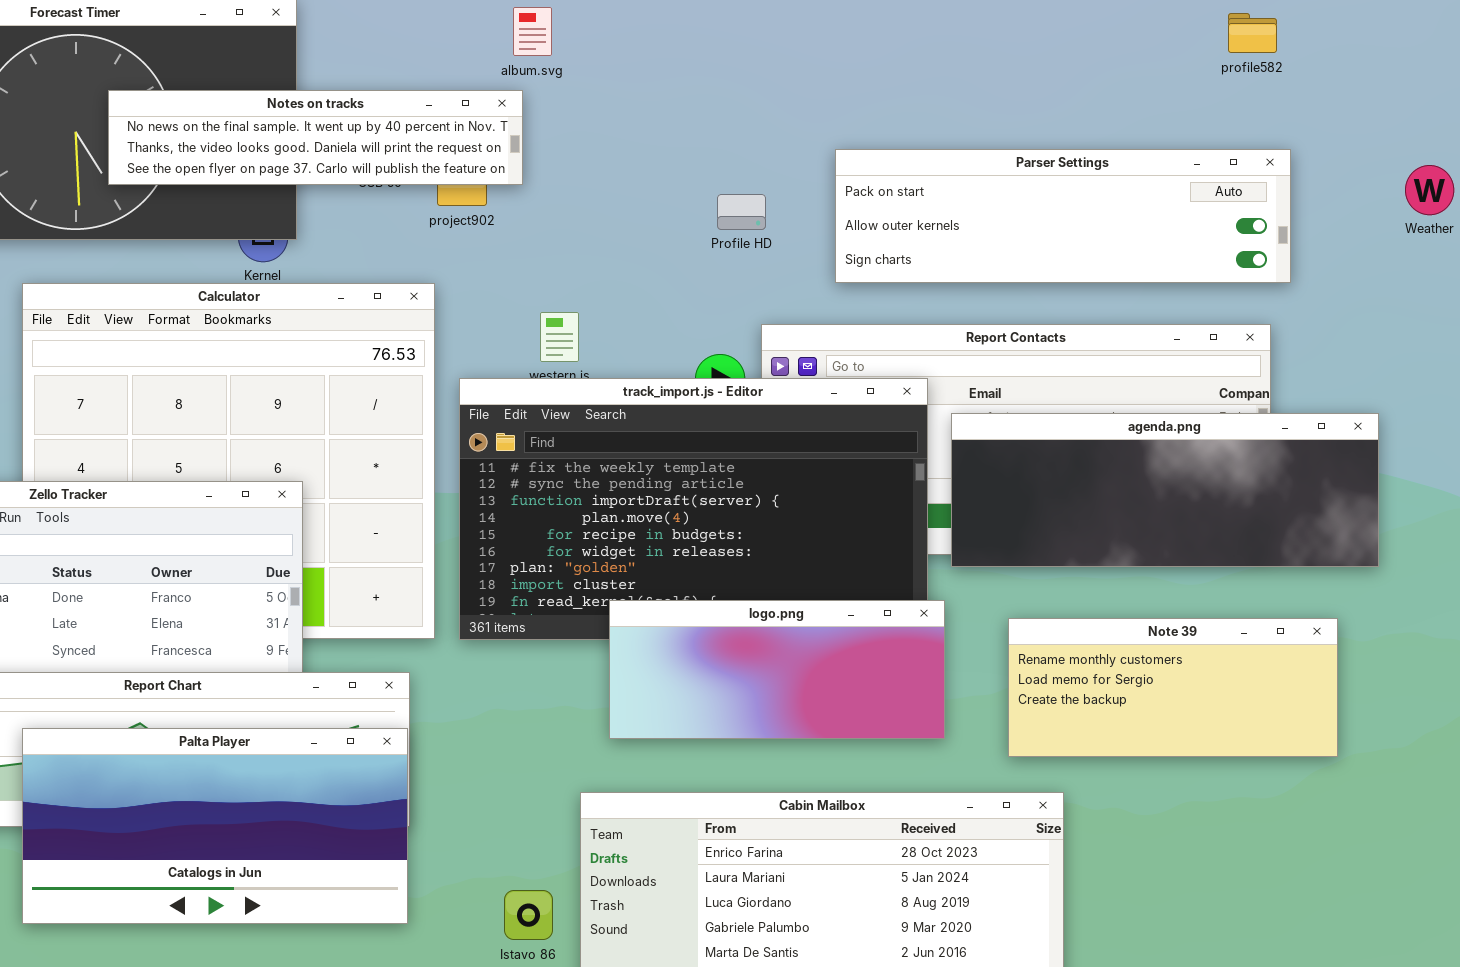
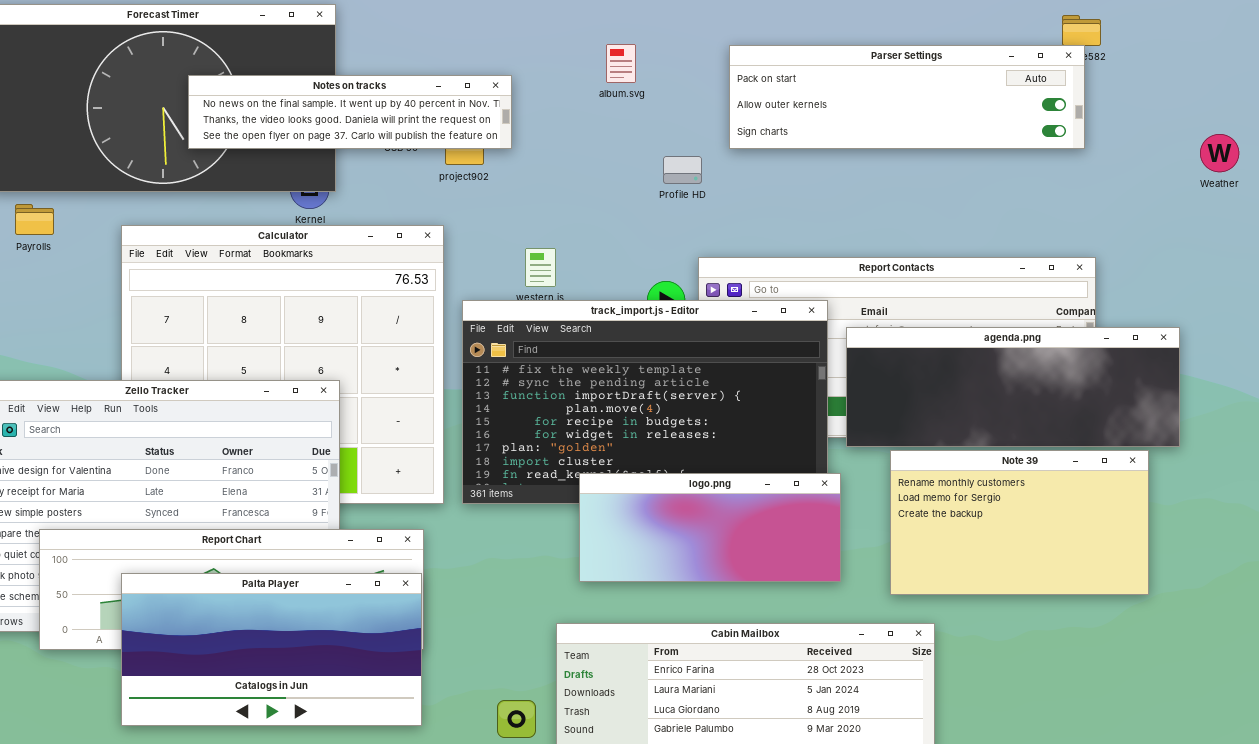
album.svg: [513,7,552,56] -> [606,44,636,83], moved
Parser Settings: [835,149,1291,283] -> [729,45,1085,149], moved
Note 39: [1008,618,1338,757] -> [890,450,1149,595], resized

